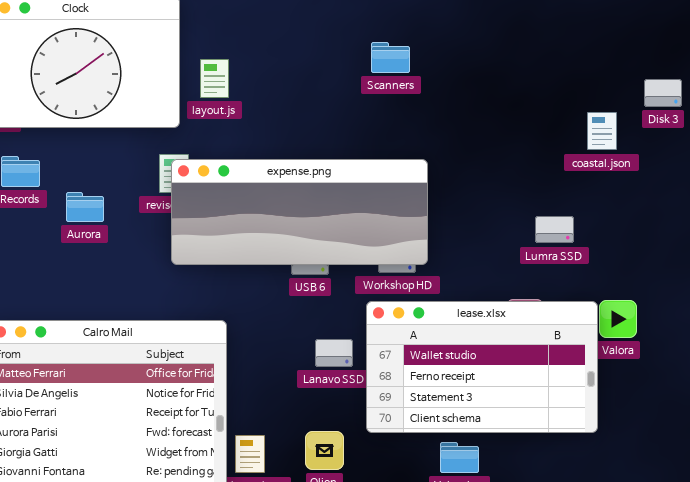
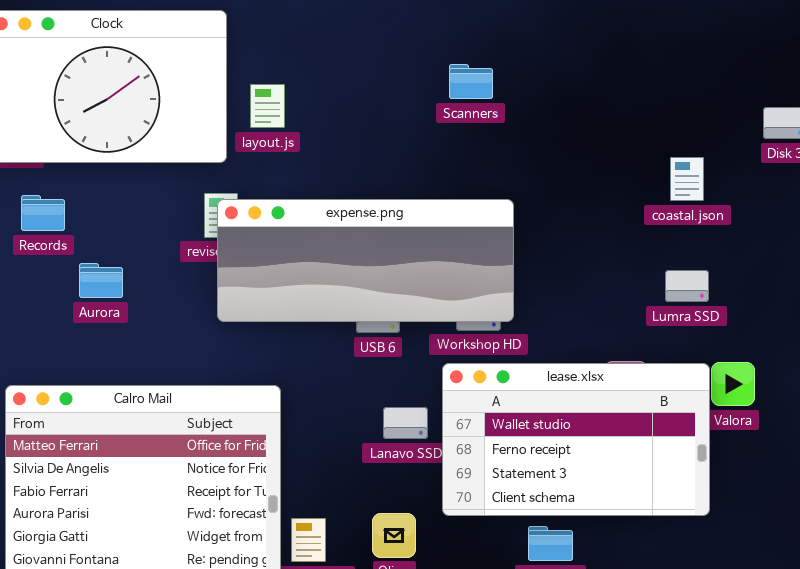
coastal.json: [587,112,617,150] -> [670,157,704,201], moved
Aurora: [66,192,104,222] -> [79,263,123,298], moved
Lumra SSD: [535,216,574,243] -> [665,270,709,302], moved

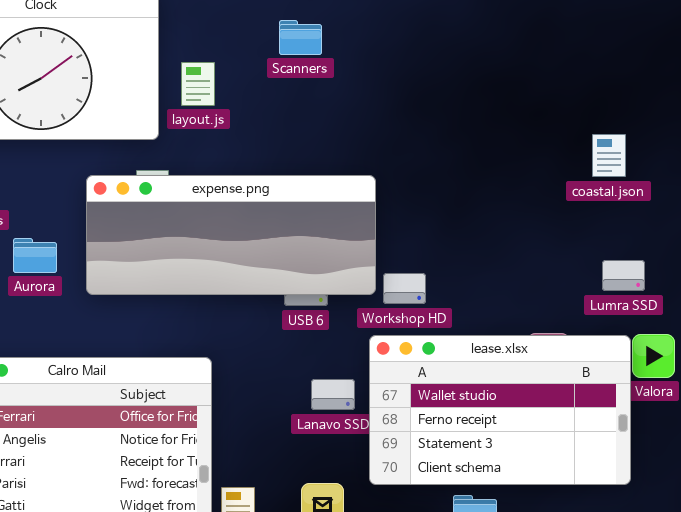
Scanners: [449,64,493,99] -> [279,20,322,55], moved
expense.png: [217,199,514,322] -> [86,175,376,295], moved
Lumra SSD: [665,270,709,302] -> [602,260,645,291], moved

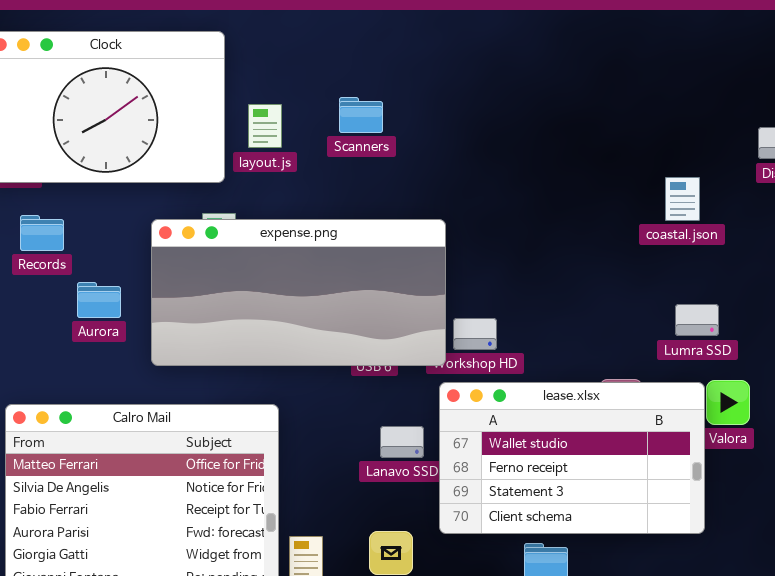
Scanners: [279,20,322,55] -> [339,97,383,133], moved
expense.png: [86,175,376,295] -> [151,219,446,366], resized

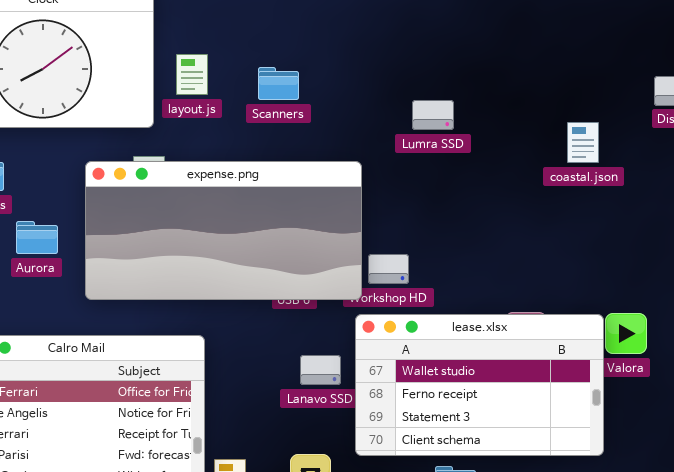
Scanners: [339,97,383,133] -> [258,67,299,100], moved
Lumra SSD: [675,304,719,336] -> [412,100,454,130], moved

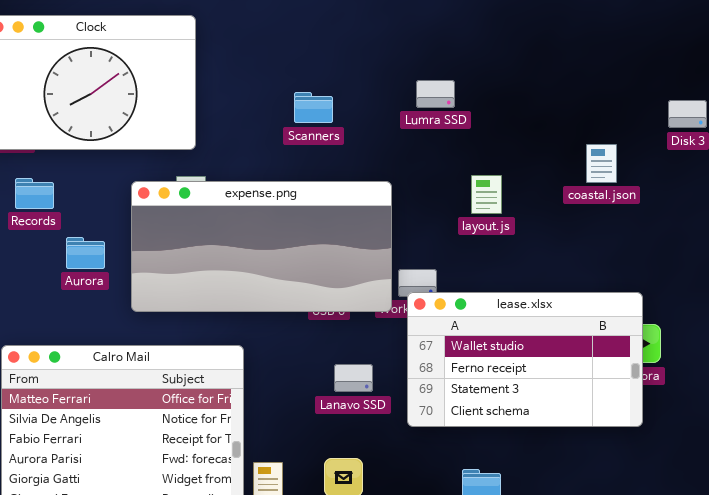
layout.js: [176,54,208,95] -> [471,175,502,214], moved
Lumra SSD: [412,100,454,130] -> [416,80,455,108], moved
lease.xlsx: [355,314,604,456] -> [407,292,643,427], moved

